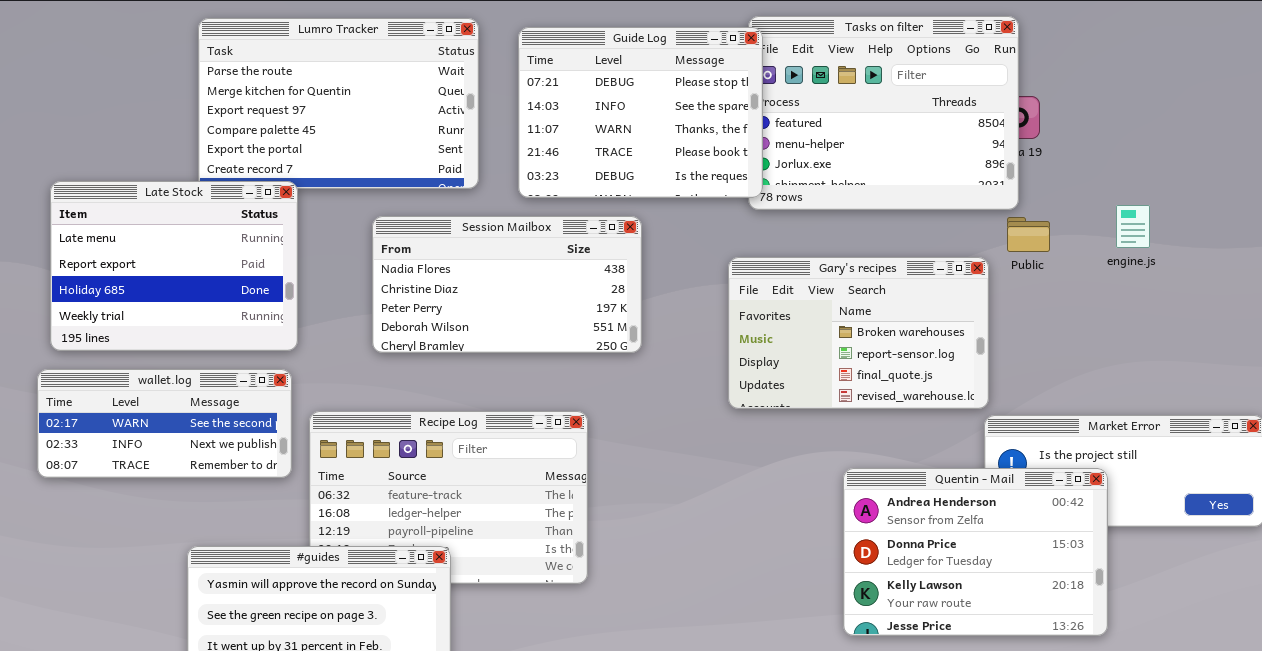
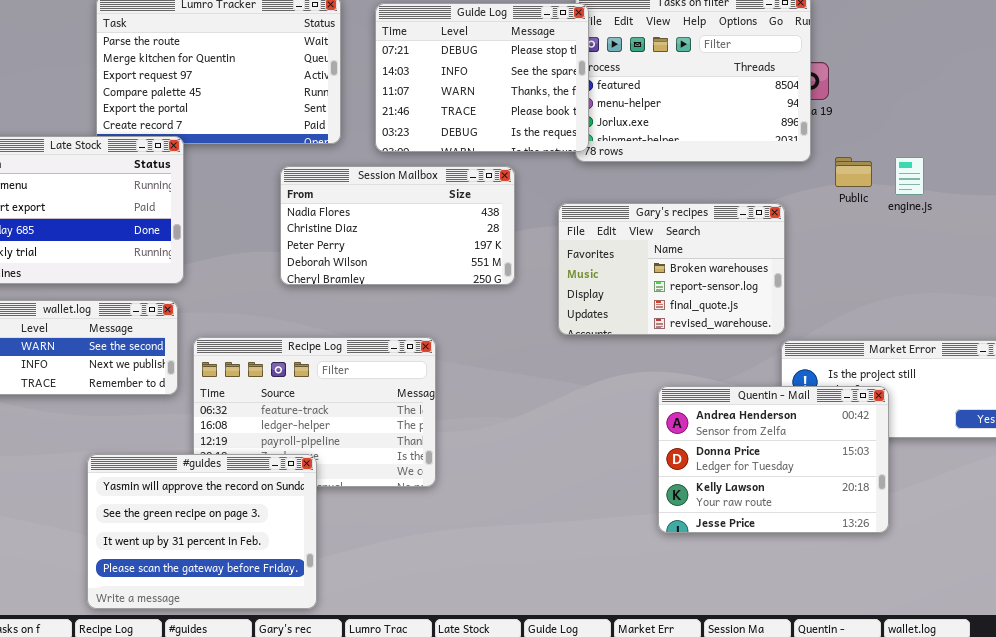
Session Mailbox: [372,216,642,353] -> [280,166,515,285], moved
Public: [1007,217,1050,252] -> [835,157,872,187], moved

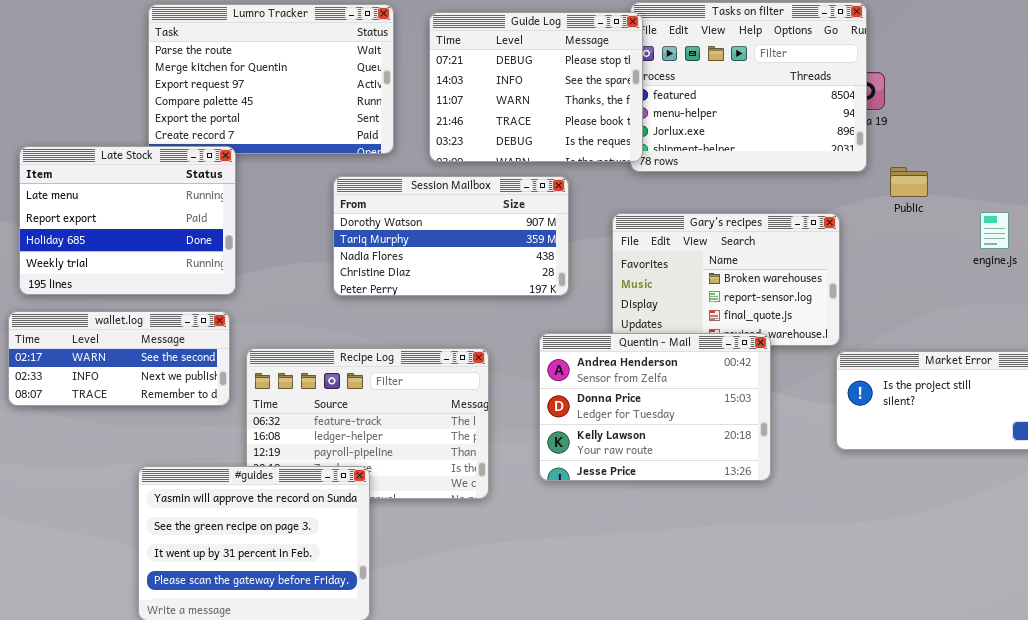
engine.js: [895,157,924,195] -> [980,212,1009,249], moved
Session Mailbox: [280,166,515,285] -> [333,176,569,296], scrolled up 2 rows
Quentin - Mail: [658,386,889,533] -> [539,333,771,481], moved

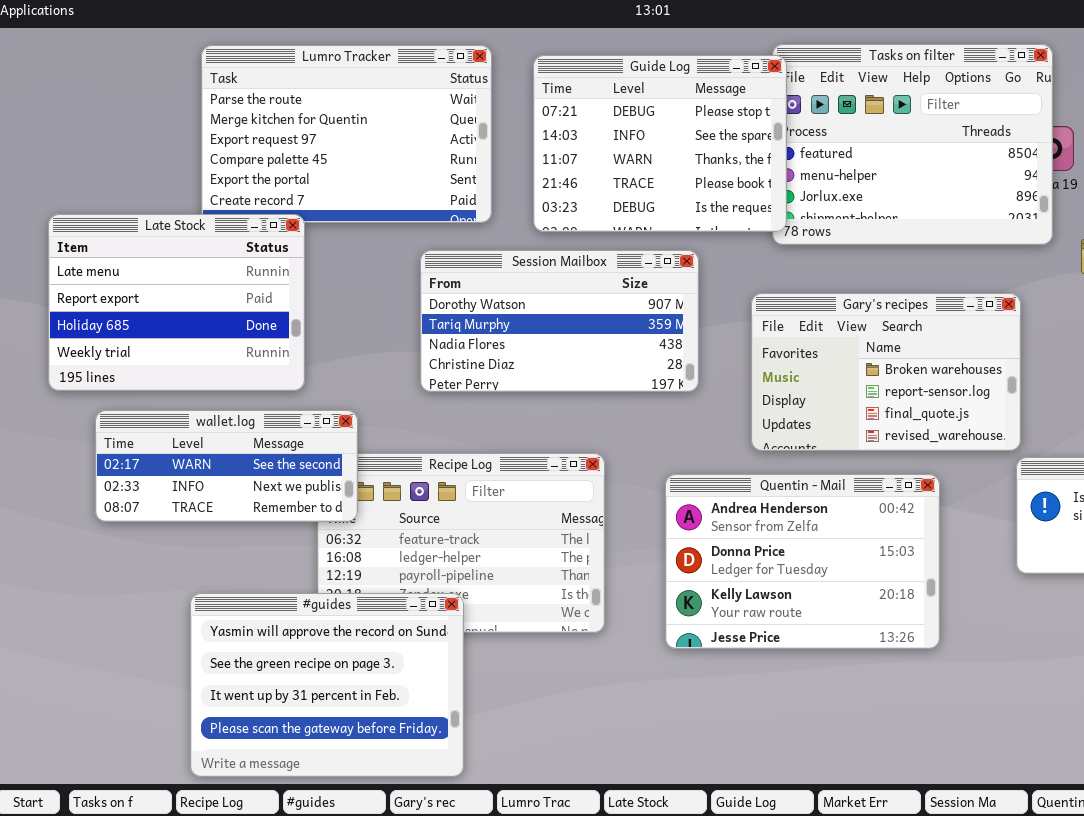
wallet.log: [8,311,230,406] -> [95,410,358,522], moved
Quentin - Mail: [539,333,771,481] -> [665,474,940,649], moved

